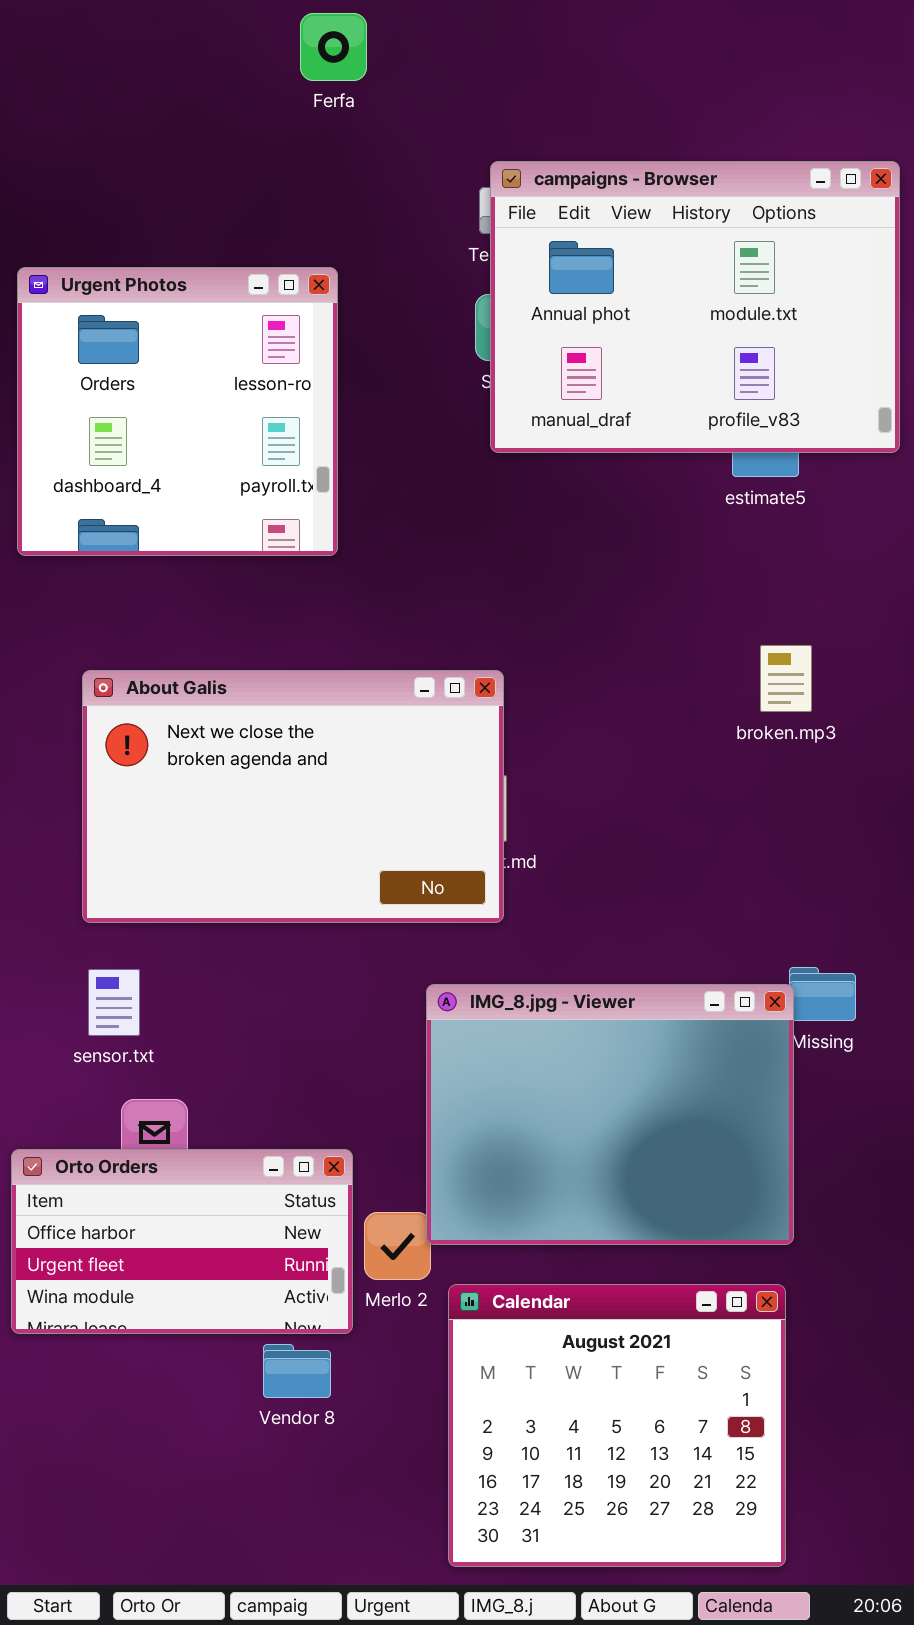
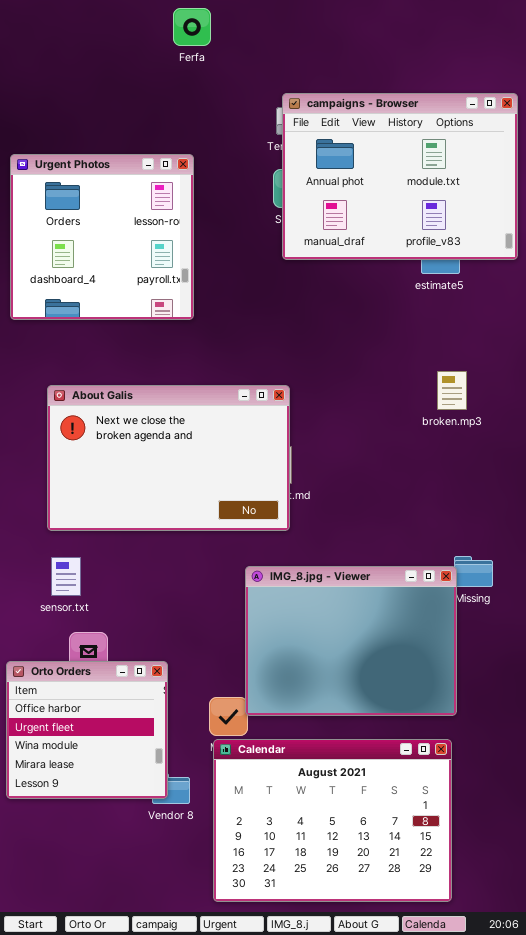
Orto Orders: [11,1149,353,1334] -> [6,661,168,799], resized
Calendar: [448,1284,786,1567] -> [213,739,452,902], resized

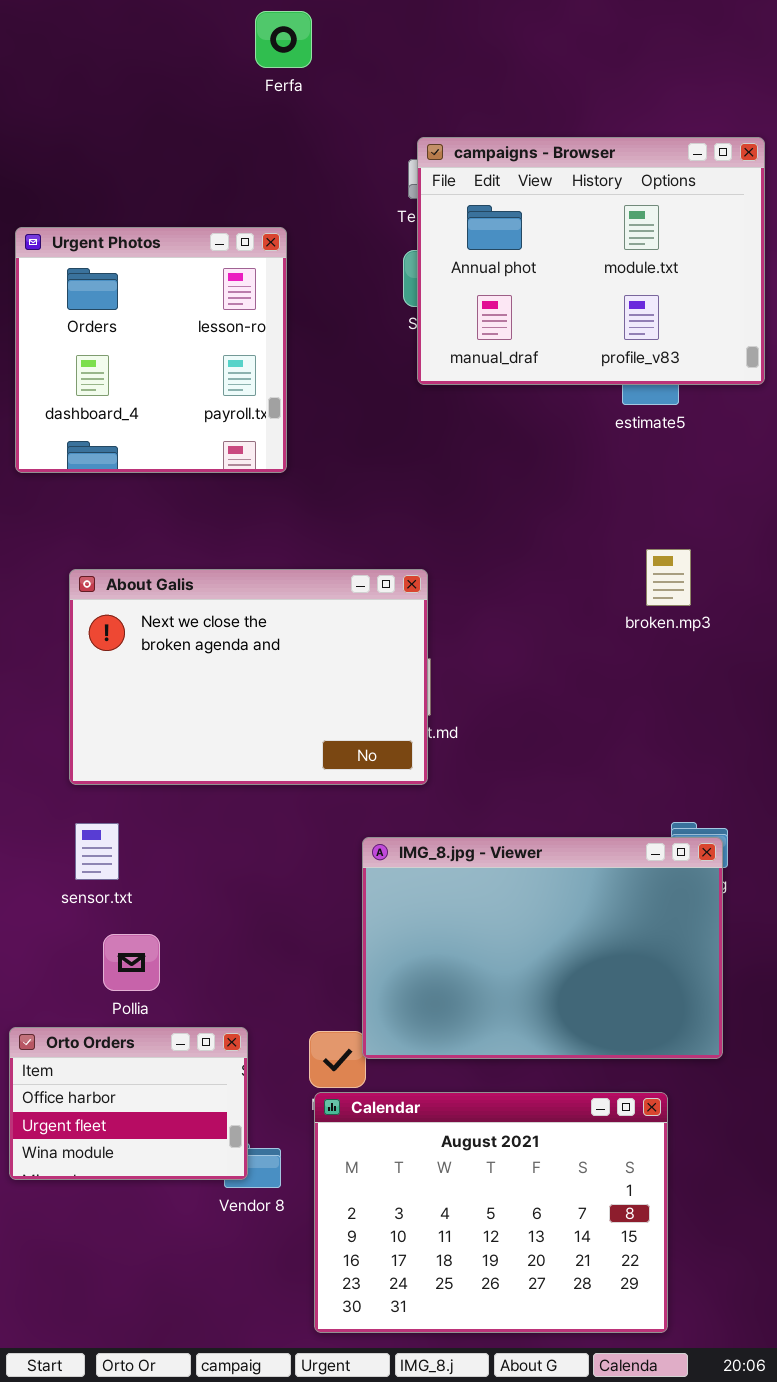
IMG_8.jpg - Viewer: [245,566,457,716] -> [362,837,723,1059], resized
Orto Orders: [6,661,168,799] -> [9,1027,248,1180], resized

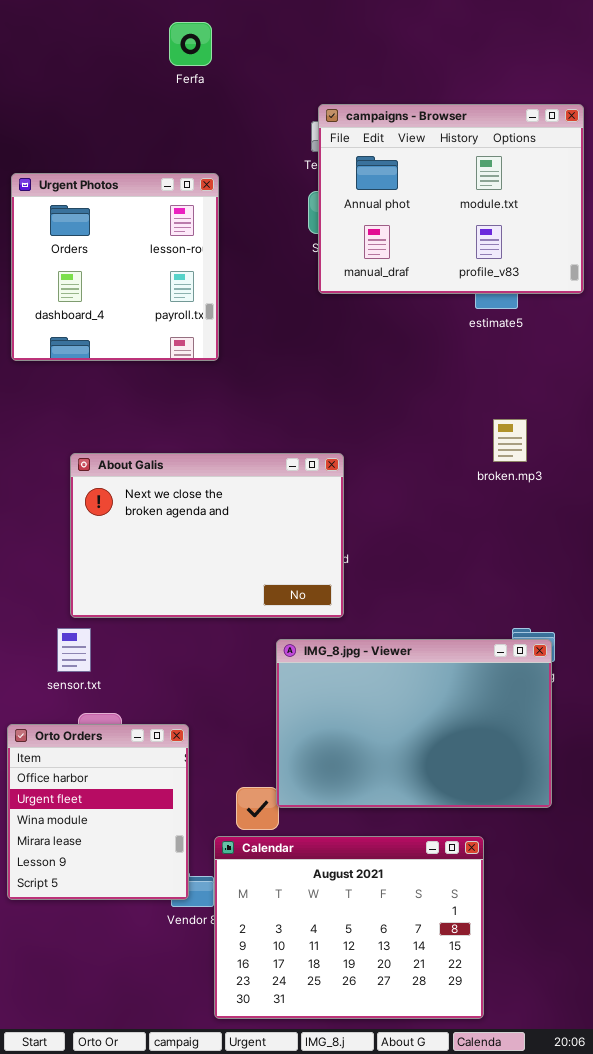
Ferfa: [255,11,312,68] -> [169,22,212,66], moved
About Galis: [69,569,428,785] -> [70,453,344,618], moved
Orto Orders: [9,1027,248,1180] -> [7,724,189,900], resized
Calendar: [314,1092,668,1333] -> [214,836,484,1019], moved

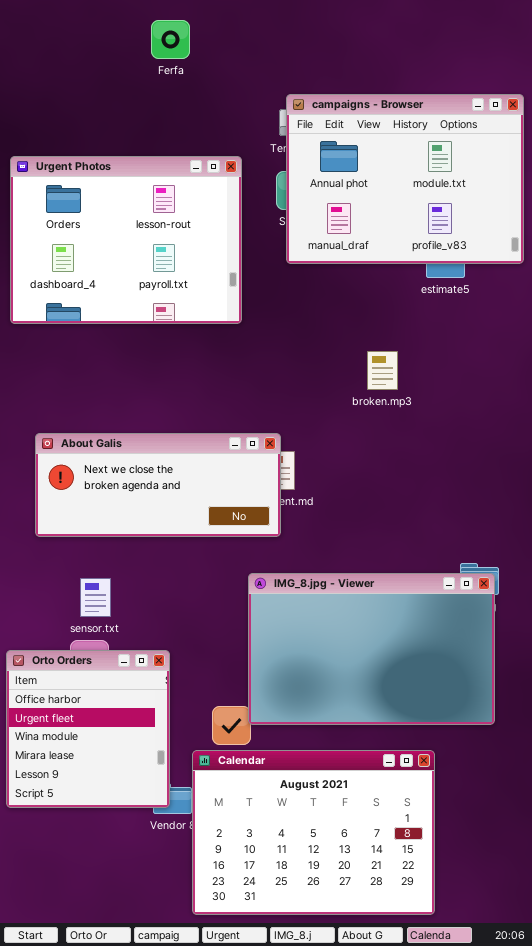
Urgent Photos: [11,173,219,361] -> [10,156,242,324], resized
broken.mp3: [493,419,527,462] -> [367,351,398,390], moved
About Galis: [70,453,344,618] -> [35,433,281,537], moved, resized
sensor.txt: [57,628,91,672] -> [80,578,111,617], moved

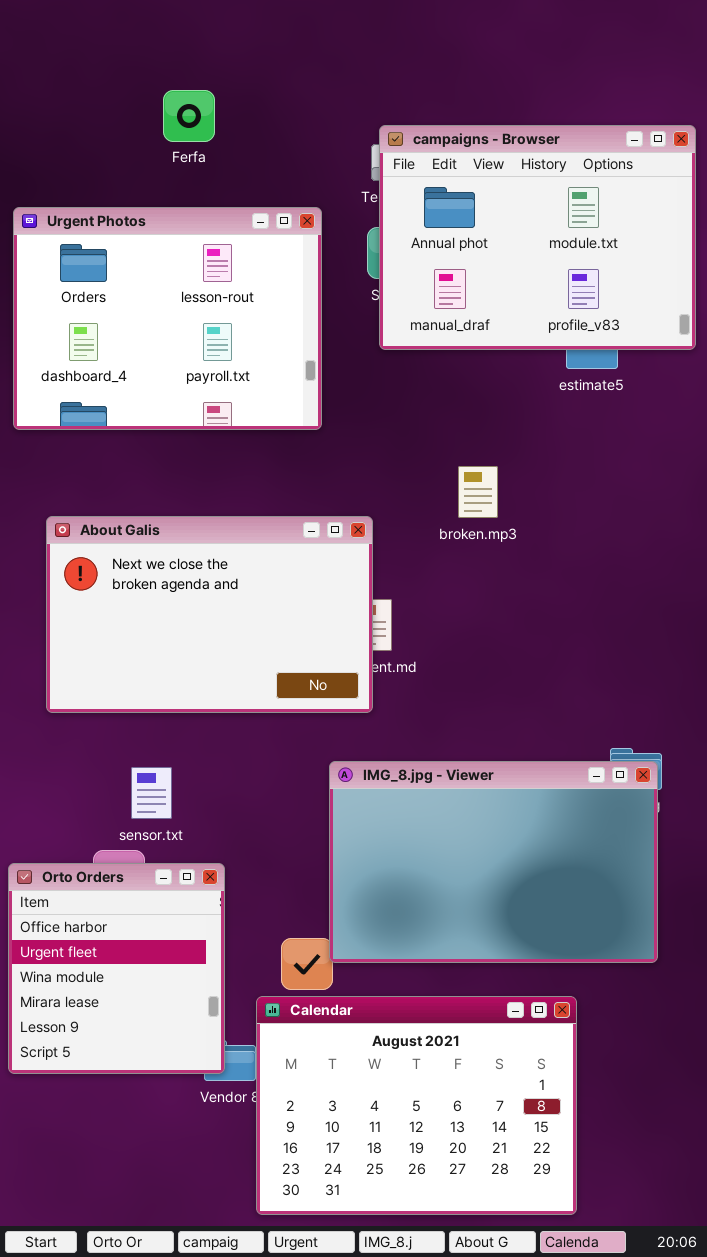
Ferfa: [151,20,190,59] -> [163,90,215,142], moved
broken.mp3: [367,351,398,390] -> [458,466,498,518], moved
About Galis: [35,433,281,537] -> [46,516,373,713], resized
sensor.txt: [80,578,111,617] -> [131,767,172,819], moved

